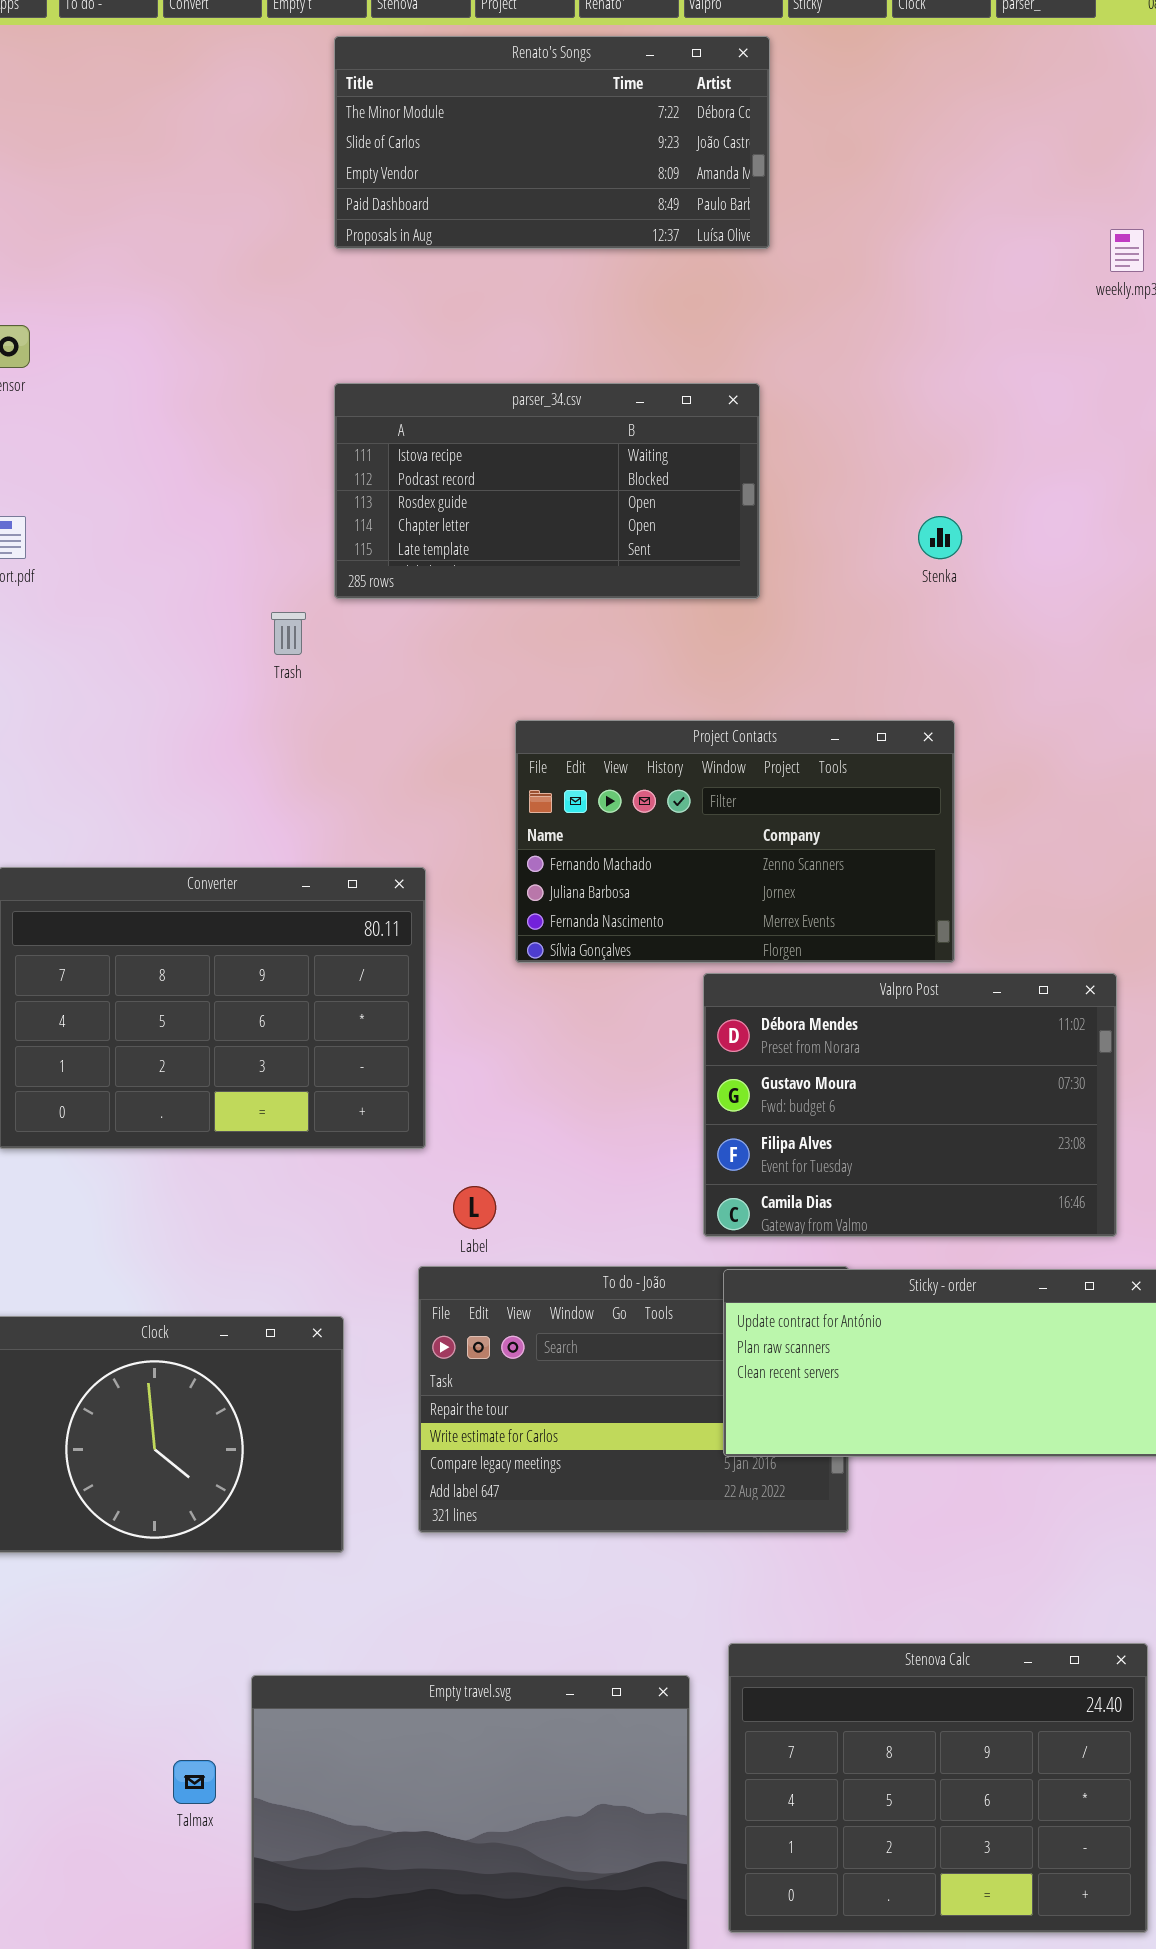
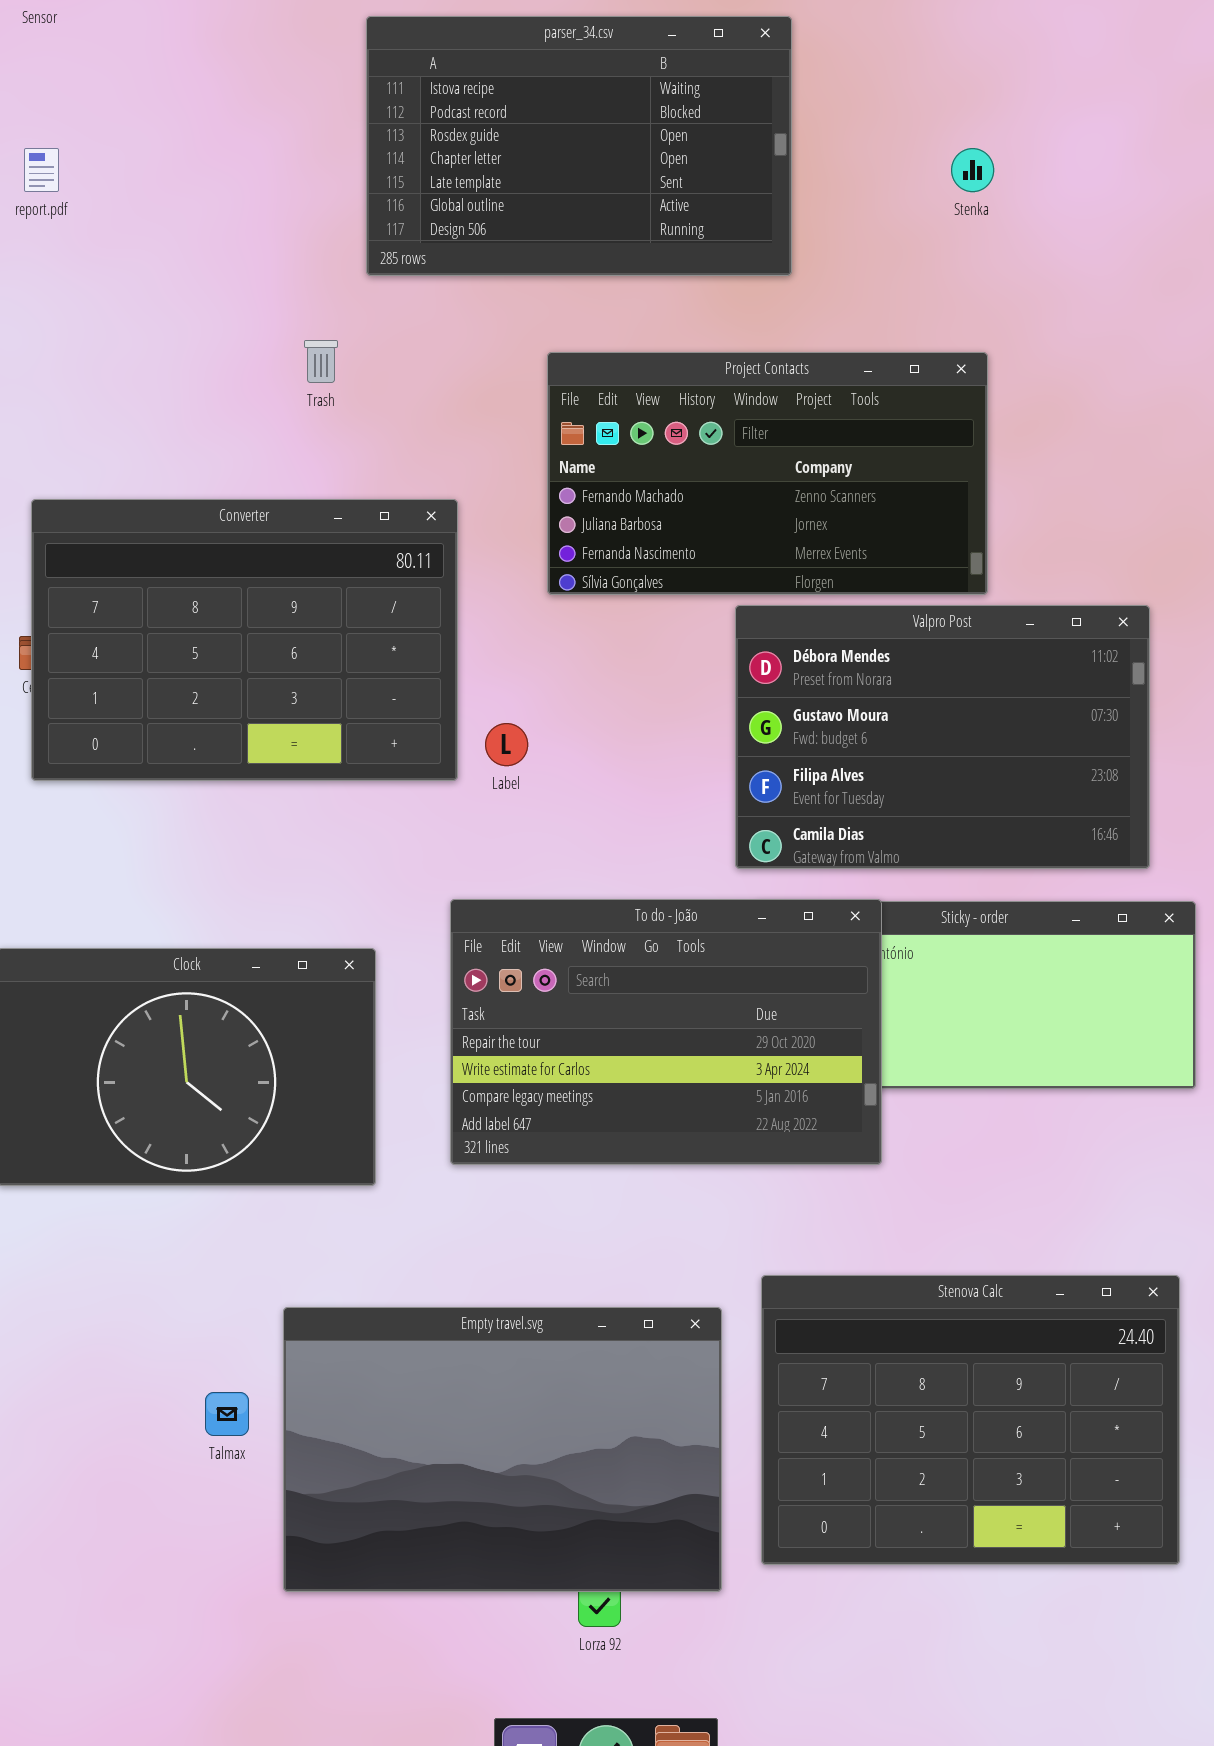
parser_34.csv: [334,383,760,599] -> [366,16,792,276], resized
Trash: [271,612,306,655] -> [304,340,338,383], moved
Label: [453,1186,496,1229] -> [485,723,528,766], moved
To do - João: [418,1266,849,1533] -> [450,899,882,1165], raised

